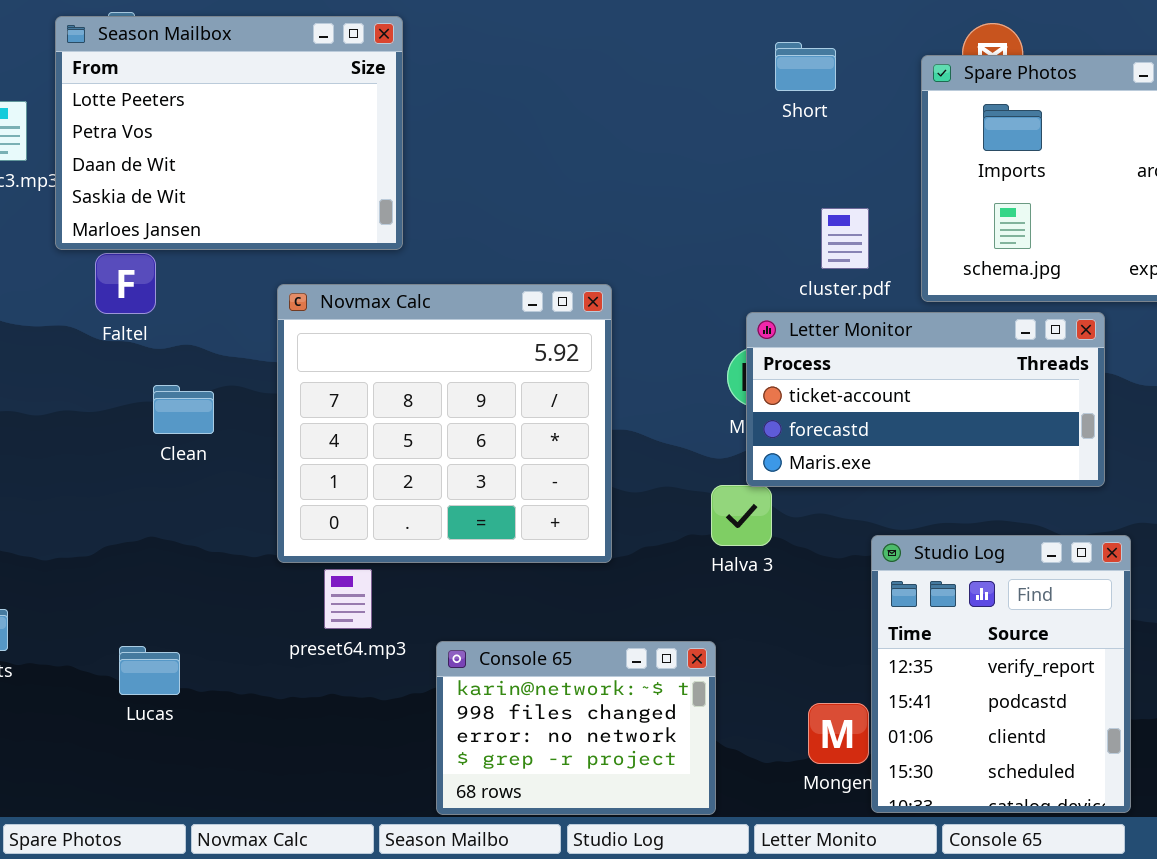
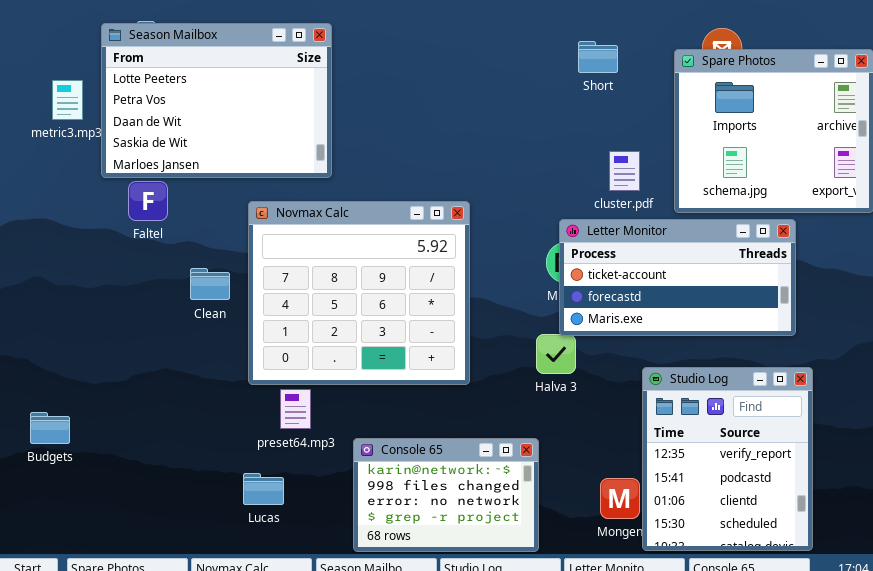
Clean: [153,385,214,434] -> [190,268,230,300], moved
Lucas: [119,646,180,695] -> [243,473,284,505], moved

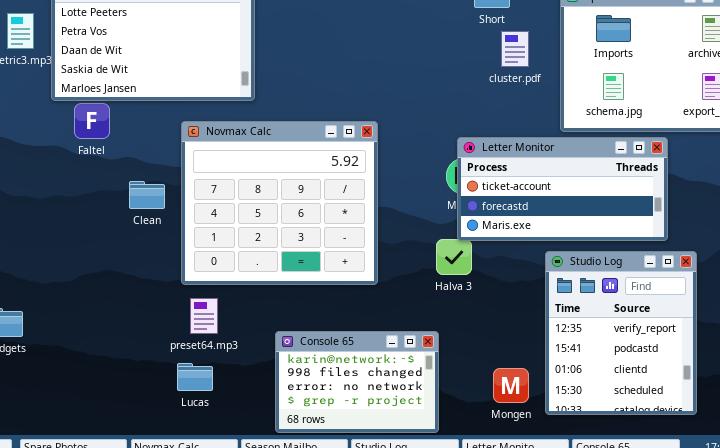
cluster.pdf: [609,151,640,191] -> [501,31,529,67], moved
Studio Log: [642,367,813,551] -> [545,251,697,415], moved
preset64.mp3: [280,389,311,429] -> [190,298,218,334], moved

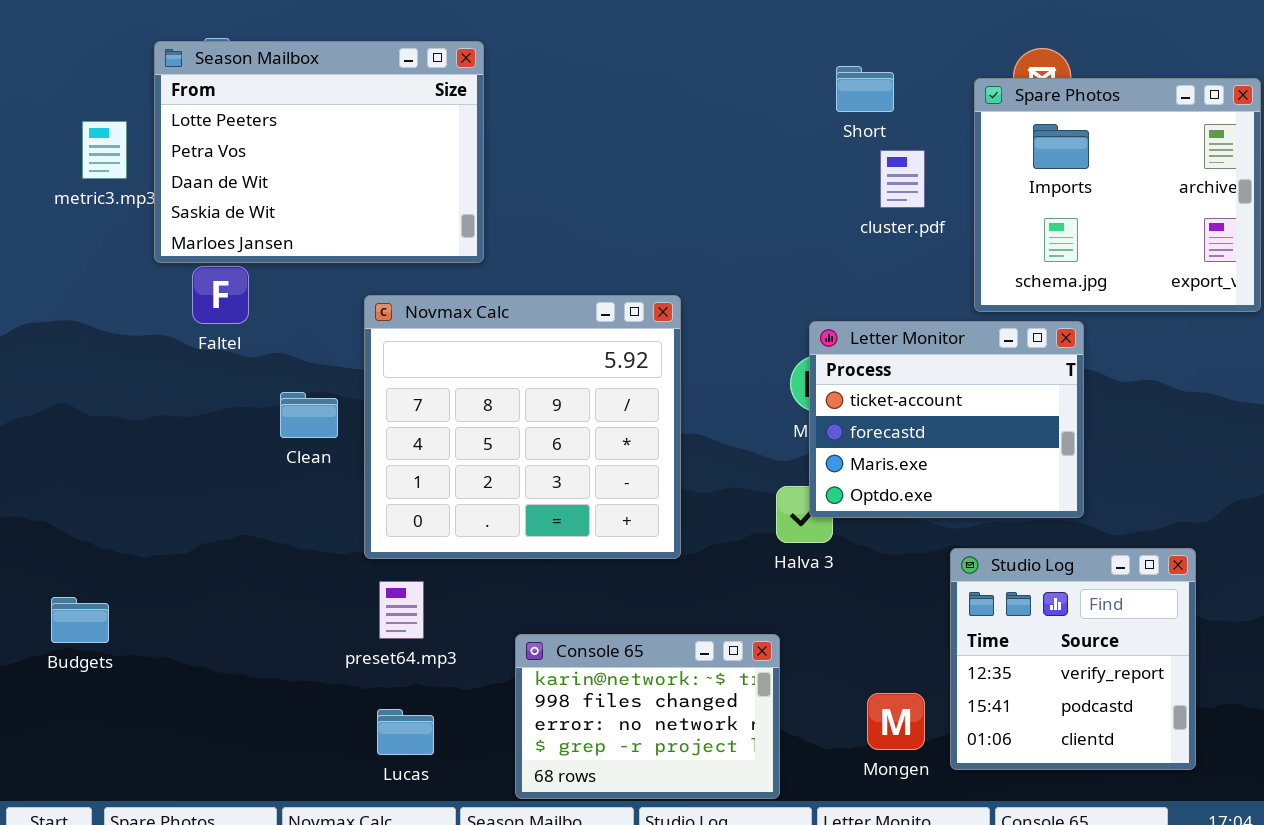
Letter Monitor: [457,137,668,241] -> [809,321,1084,518], resized
Studio Log: [545,251,697,415] -> [950,548,1196,770], resized
Lucas: [177,363,213,391] -> [377,709,434,755], moved

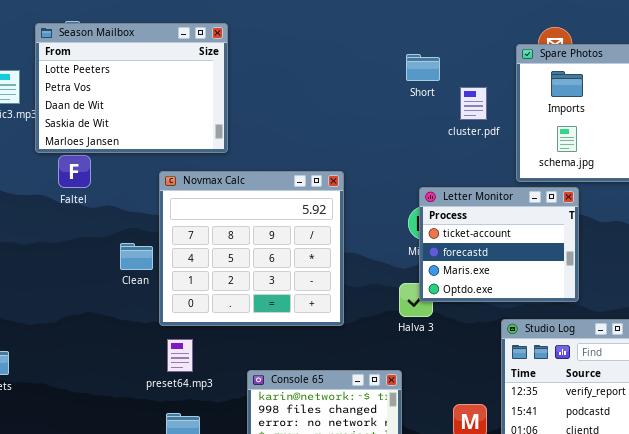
Short: [836,66,894,112] -> [406,54,440,81], moved
Clean: [280,392,338,438] -> [120,243,153,270], moved

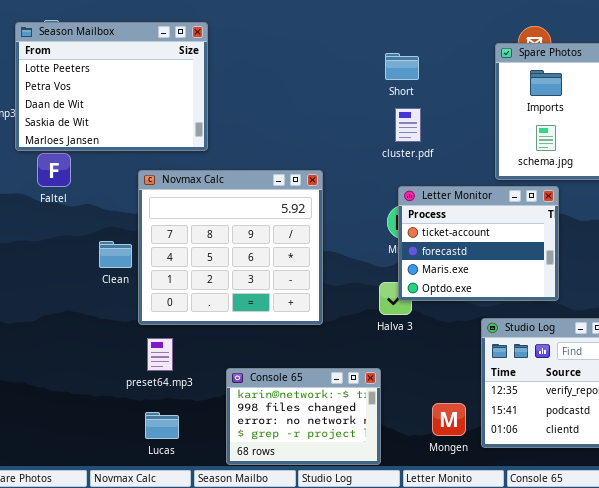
cluster.pdf: [460,87,487,120] -> [395,108,421,142], moved

